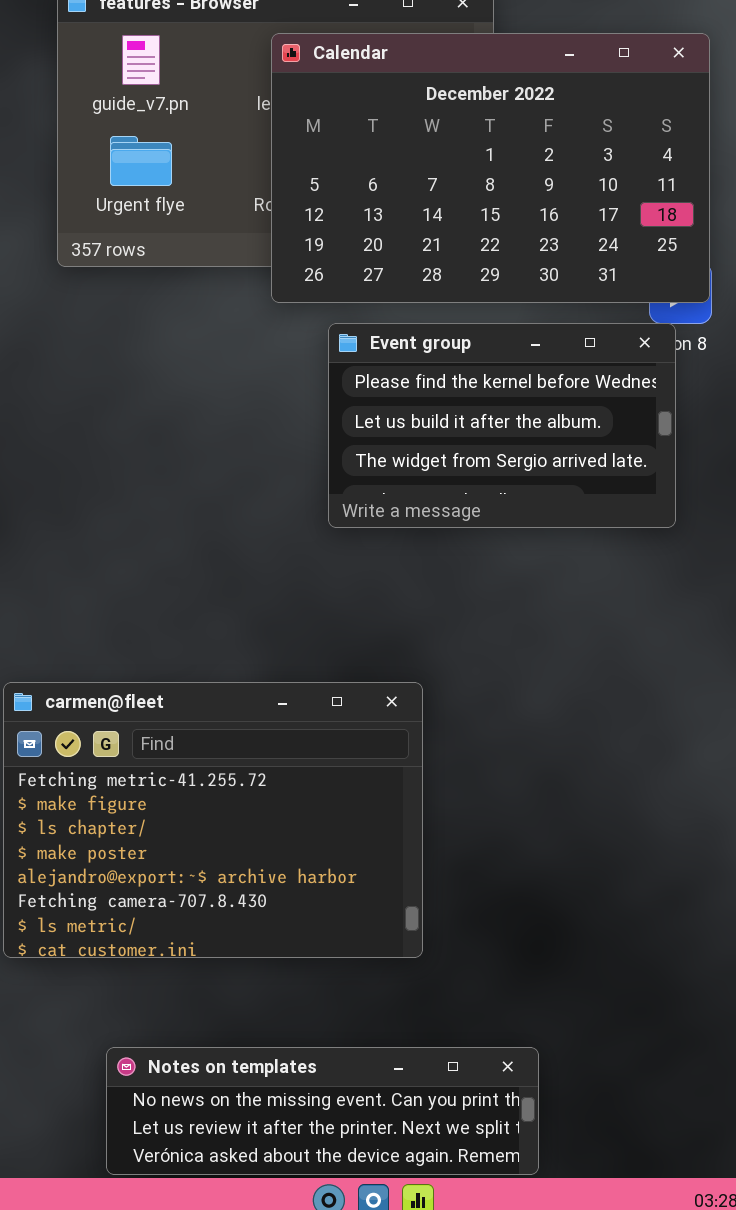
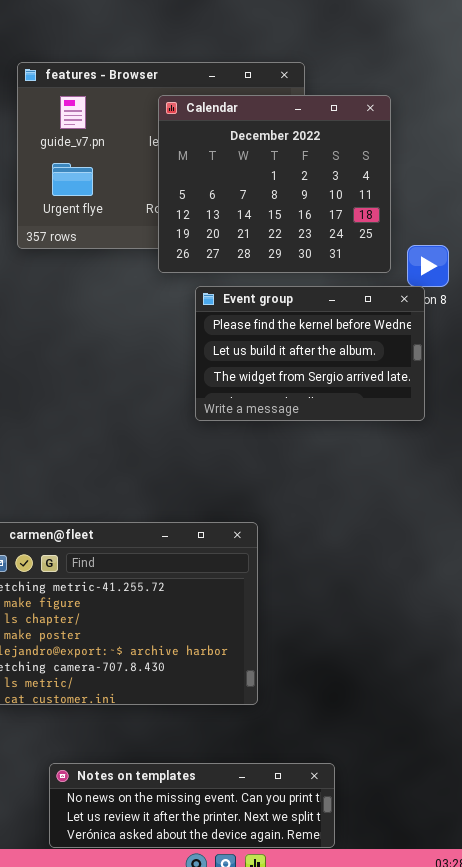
Calendar: [271,33,710,303] -> [158,95,391,273], resized

